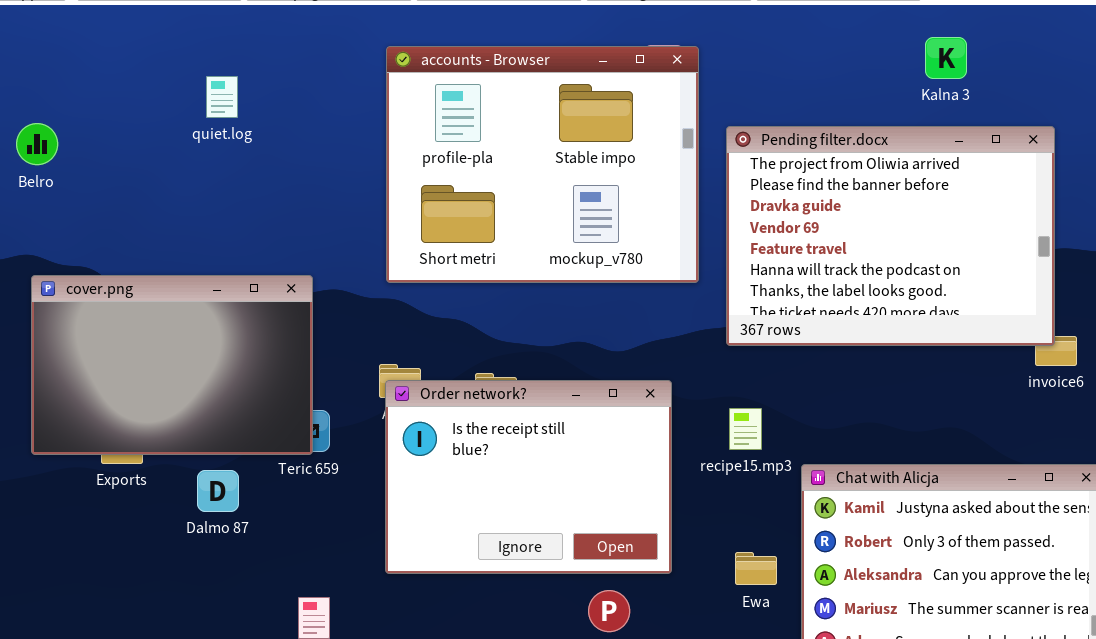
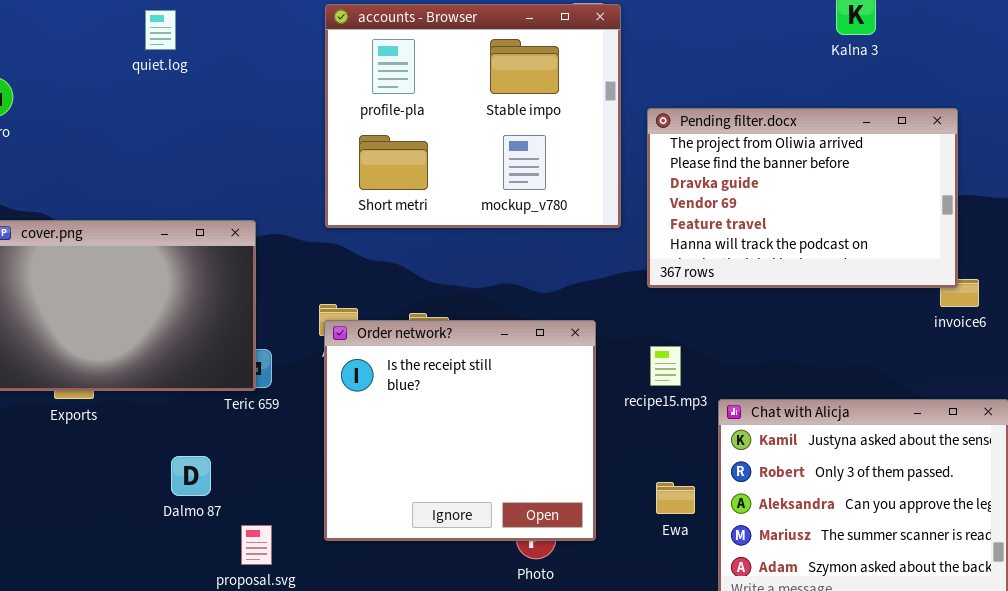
quiet.log: [206,76,238,118] -> [145,10,176,50], moved
Pending filter.docx: [726,126,1055,346] -> [647,108,958,288], resized
Order network?: [385,380,672,574] -> [324,320,596,541], resized
Dalmo 87: [197,470,239,512] -> [171,456,211,496], moved

